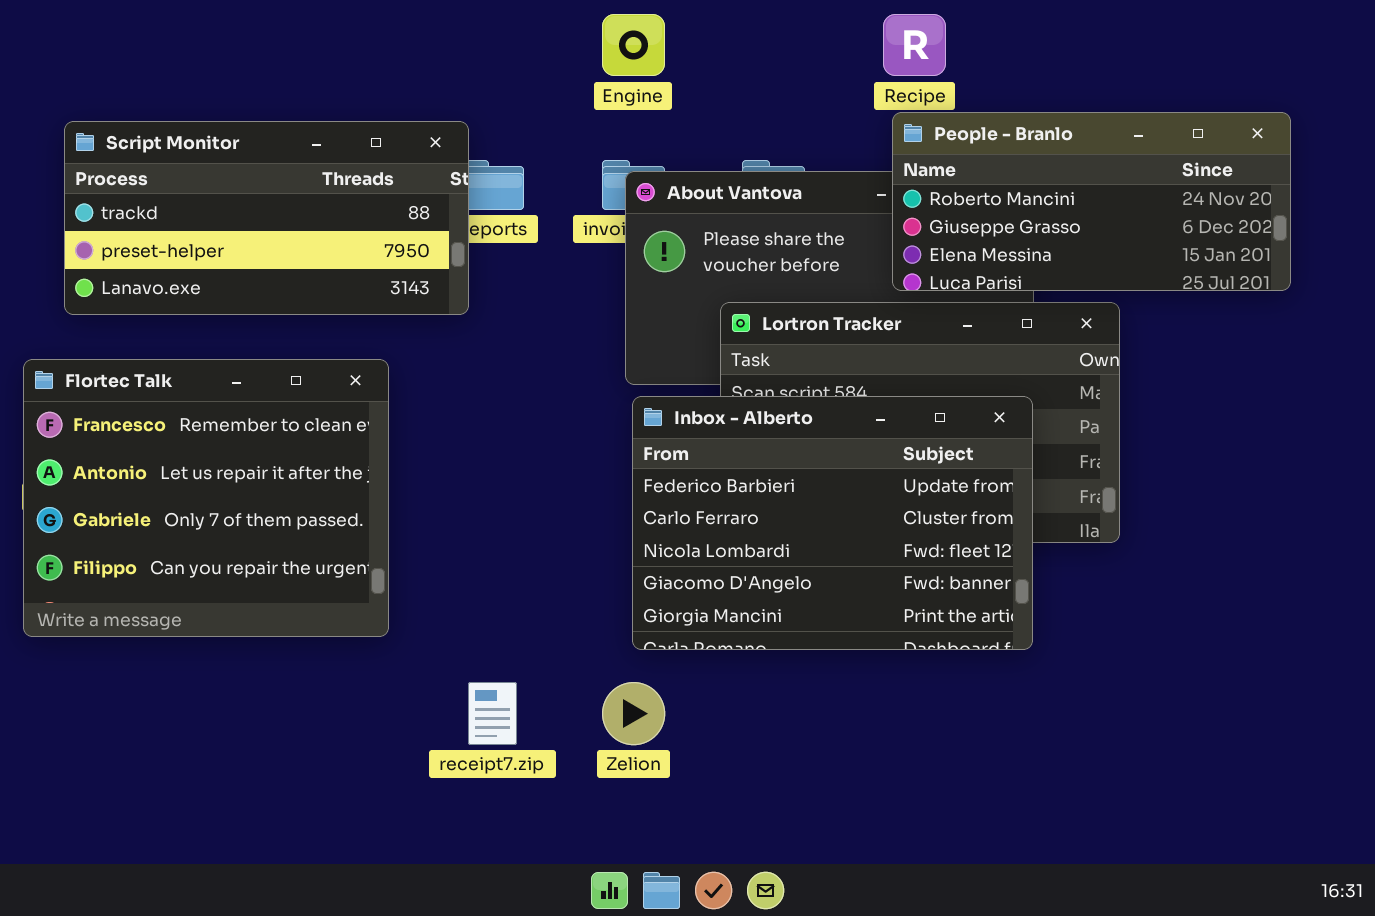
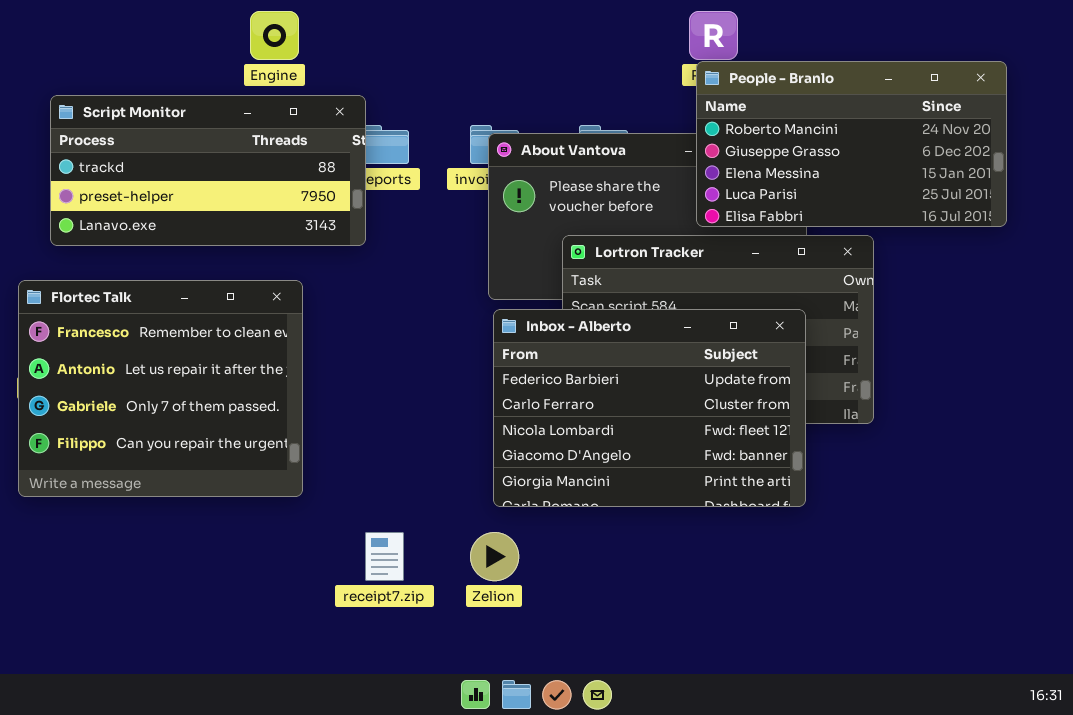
Engine: [602,14,665,76] -> [250,11,299,60], moved
People - Branlo: [892,112,1291,291] -> [696,61,1007,227], resized

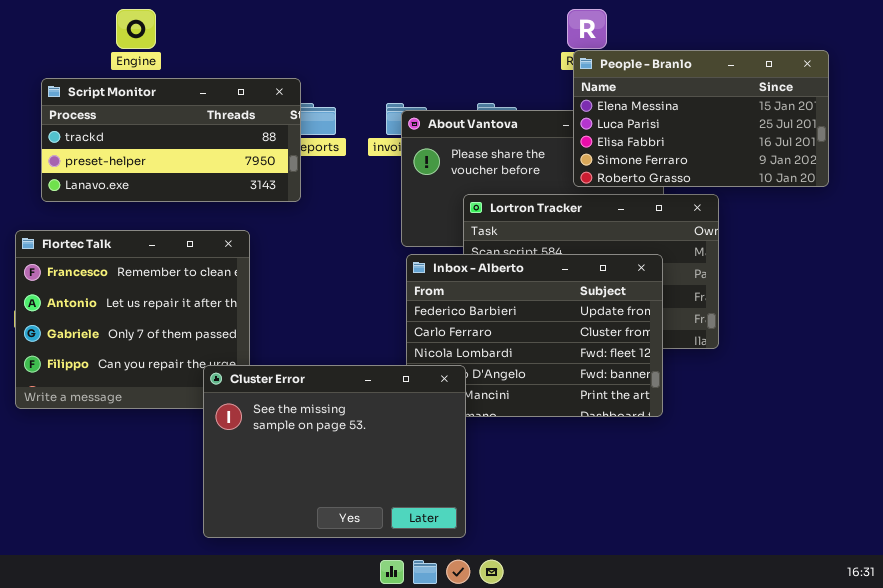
Engine: [250,11,299,60] -> [116,9,156,49], moved
People - Branlo: [696,61,1007,227] -> [573,50,829,187], scrolled down 2 rows
Cluster Error: none -> [203,365,466,538], opened

